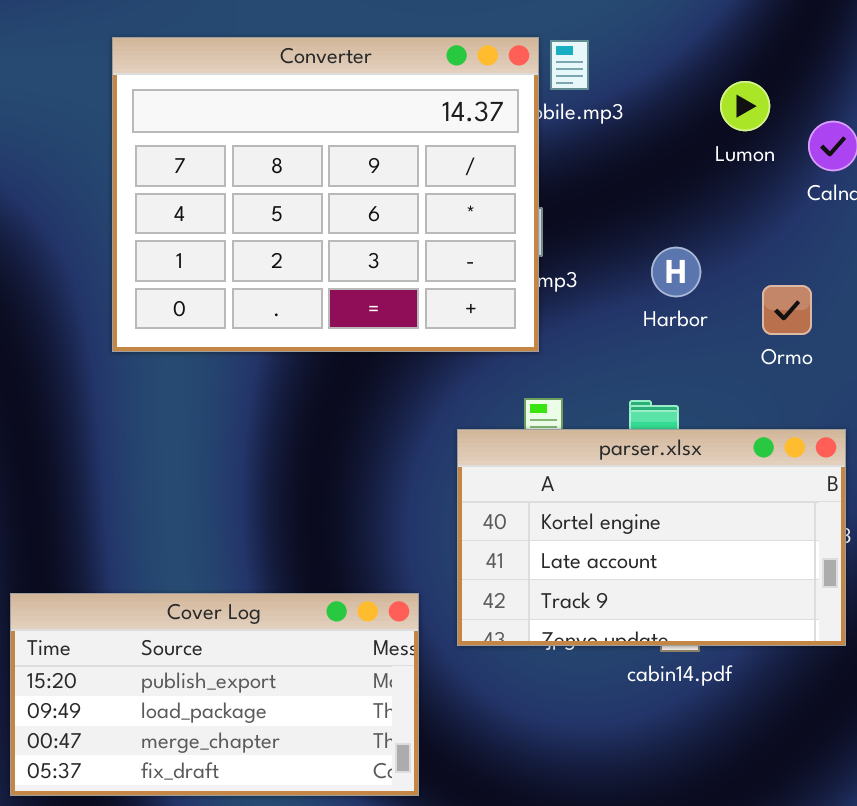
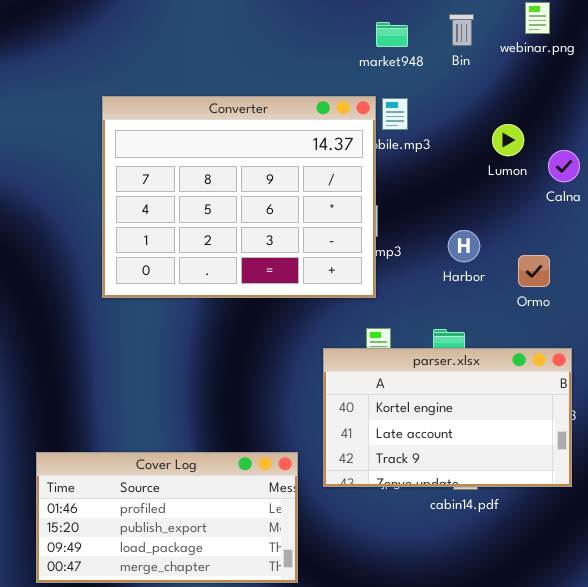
Cover Log: [10,593,419,796] -> [36,452,298,583], scrolled up 1 row

